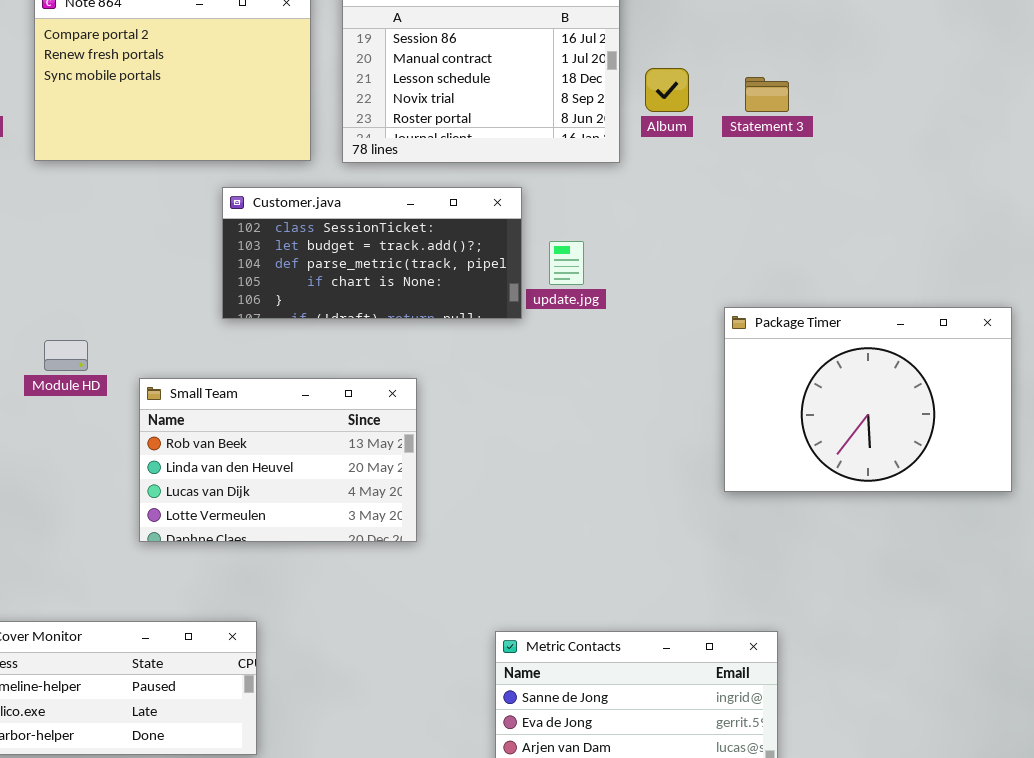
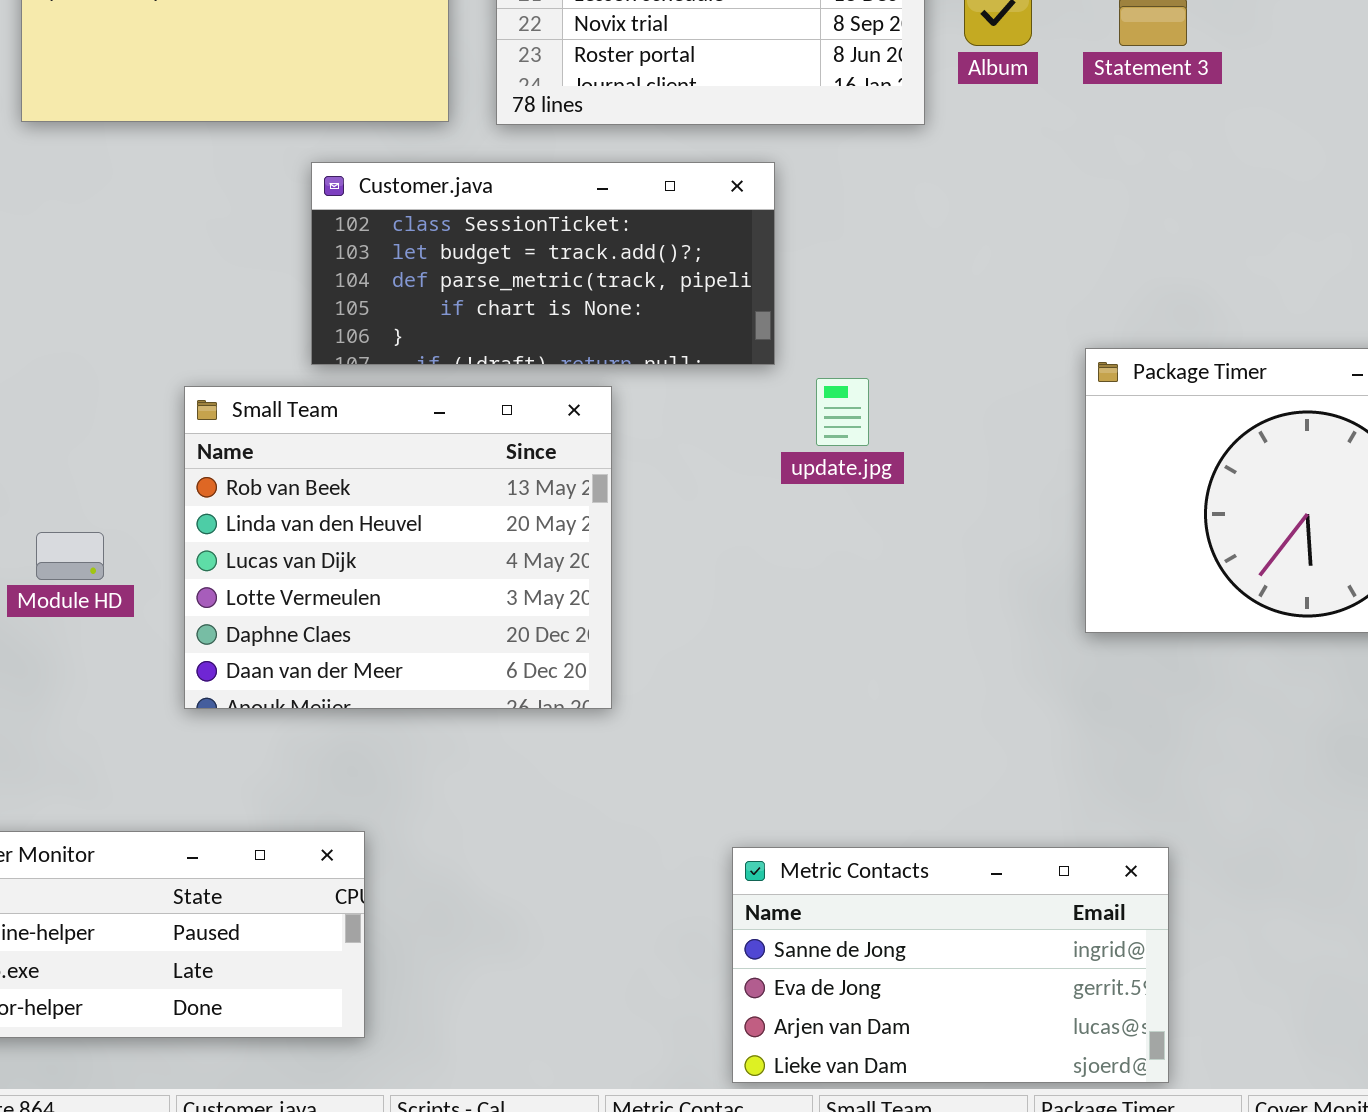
update.jpg: [549,241,584,285] -> [816,378,869,446], moved
Module HD: [44,340,88,371] -> [36,532,104,580], moved
Small Team: [139,378,417,542] -> [184,386,612,709], resized

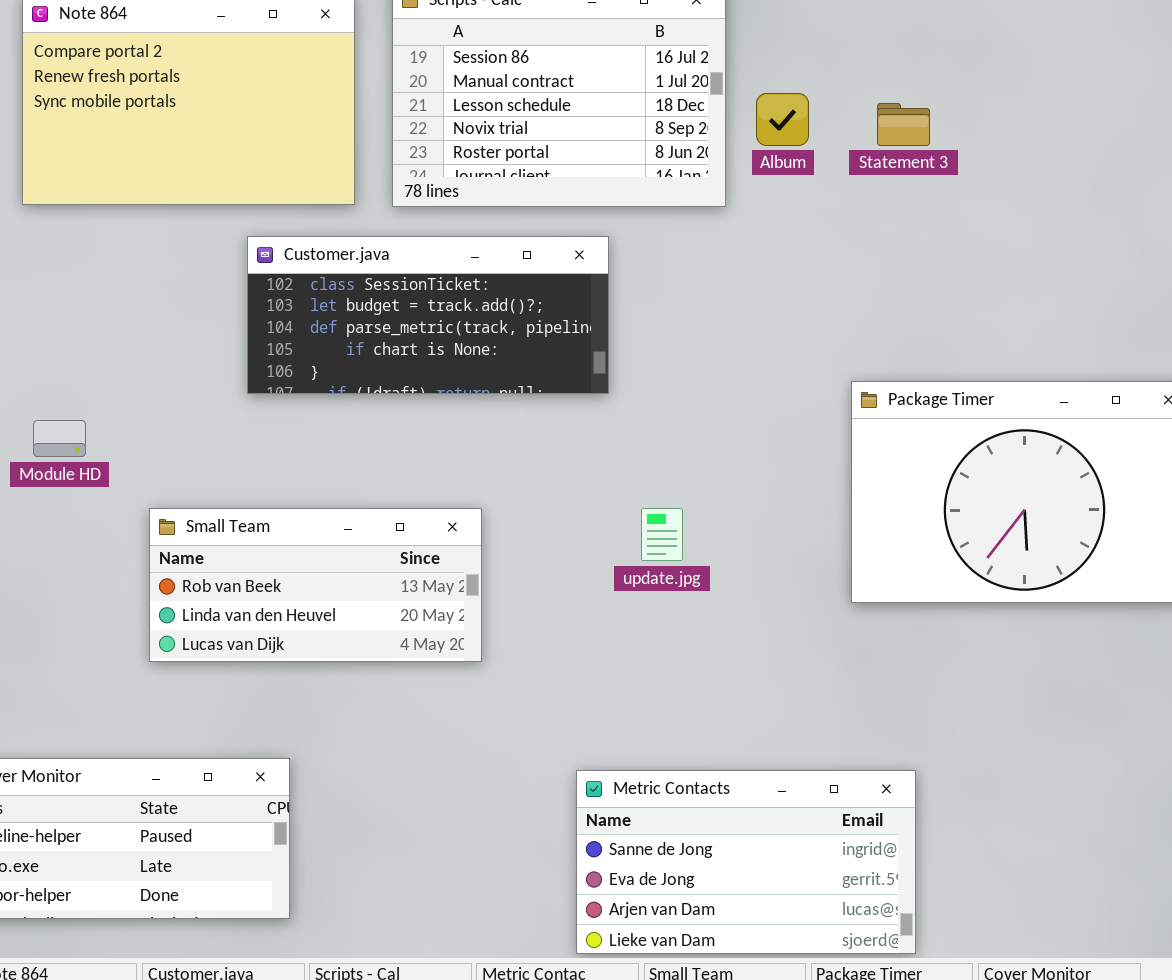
update.jpg: [816,378,869,446] -> [641,508,683,561], moved
Small Team: [184,386,612,709] -> [149,508,482,662], resized
Module HD: [36,532,104,580] -> [33,420,86,457], moved

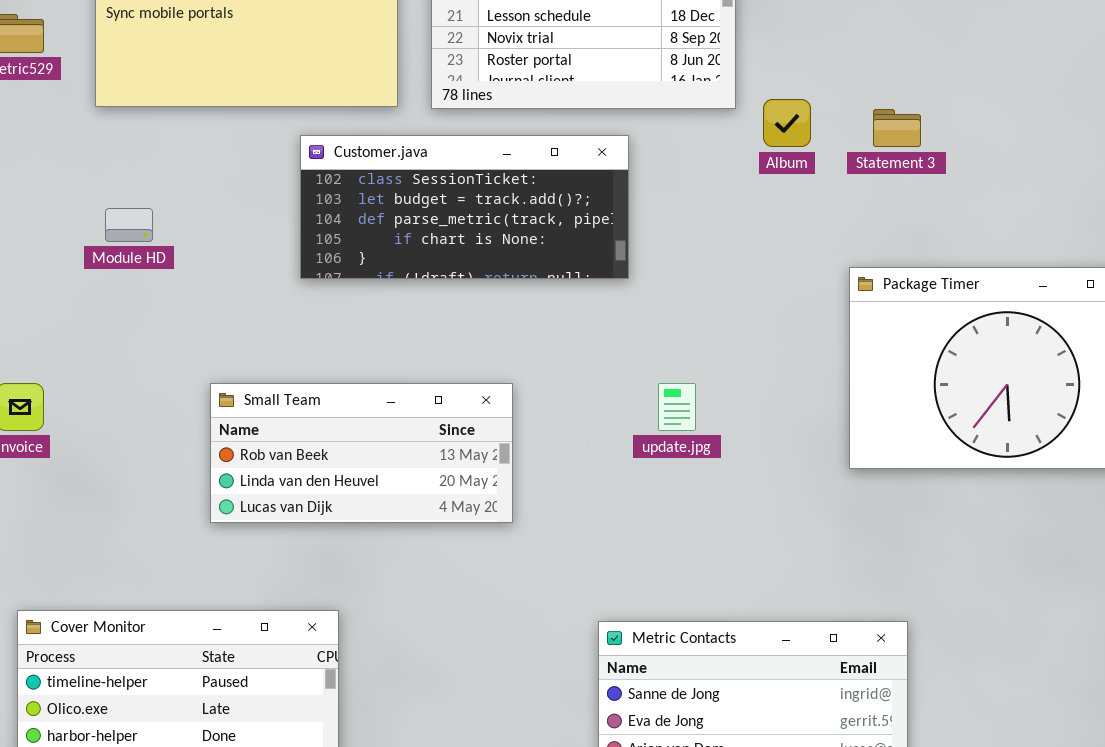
Album: [756,93,809,146] -> [763,99,811,147], moved
Statement 3: [877,103,930,146] -> [873,109,921,147], moved
Module HD: [33,420,86,457] -> [105,208,153,242], moved

